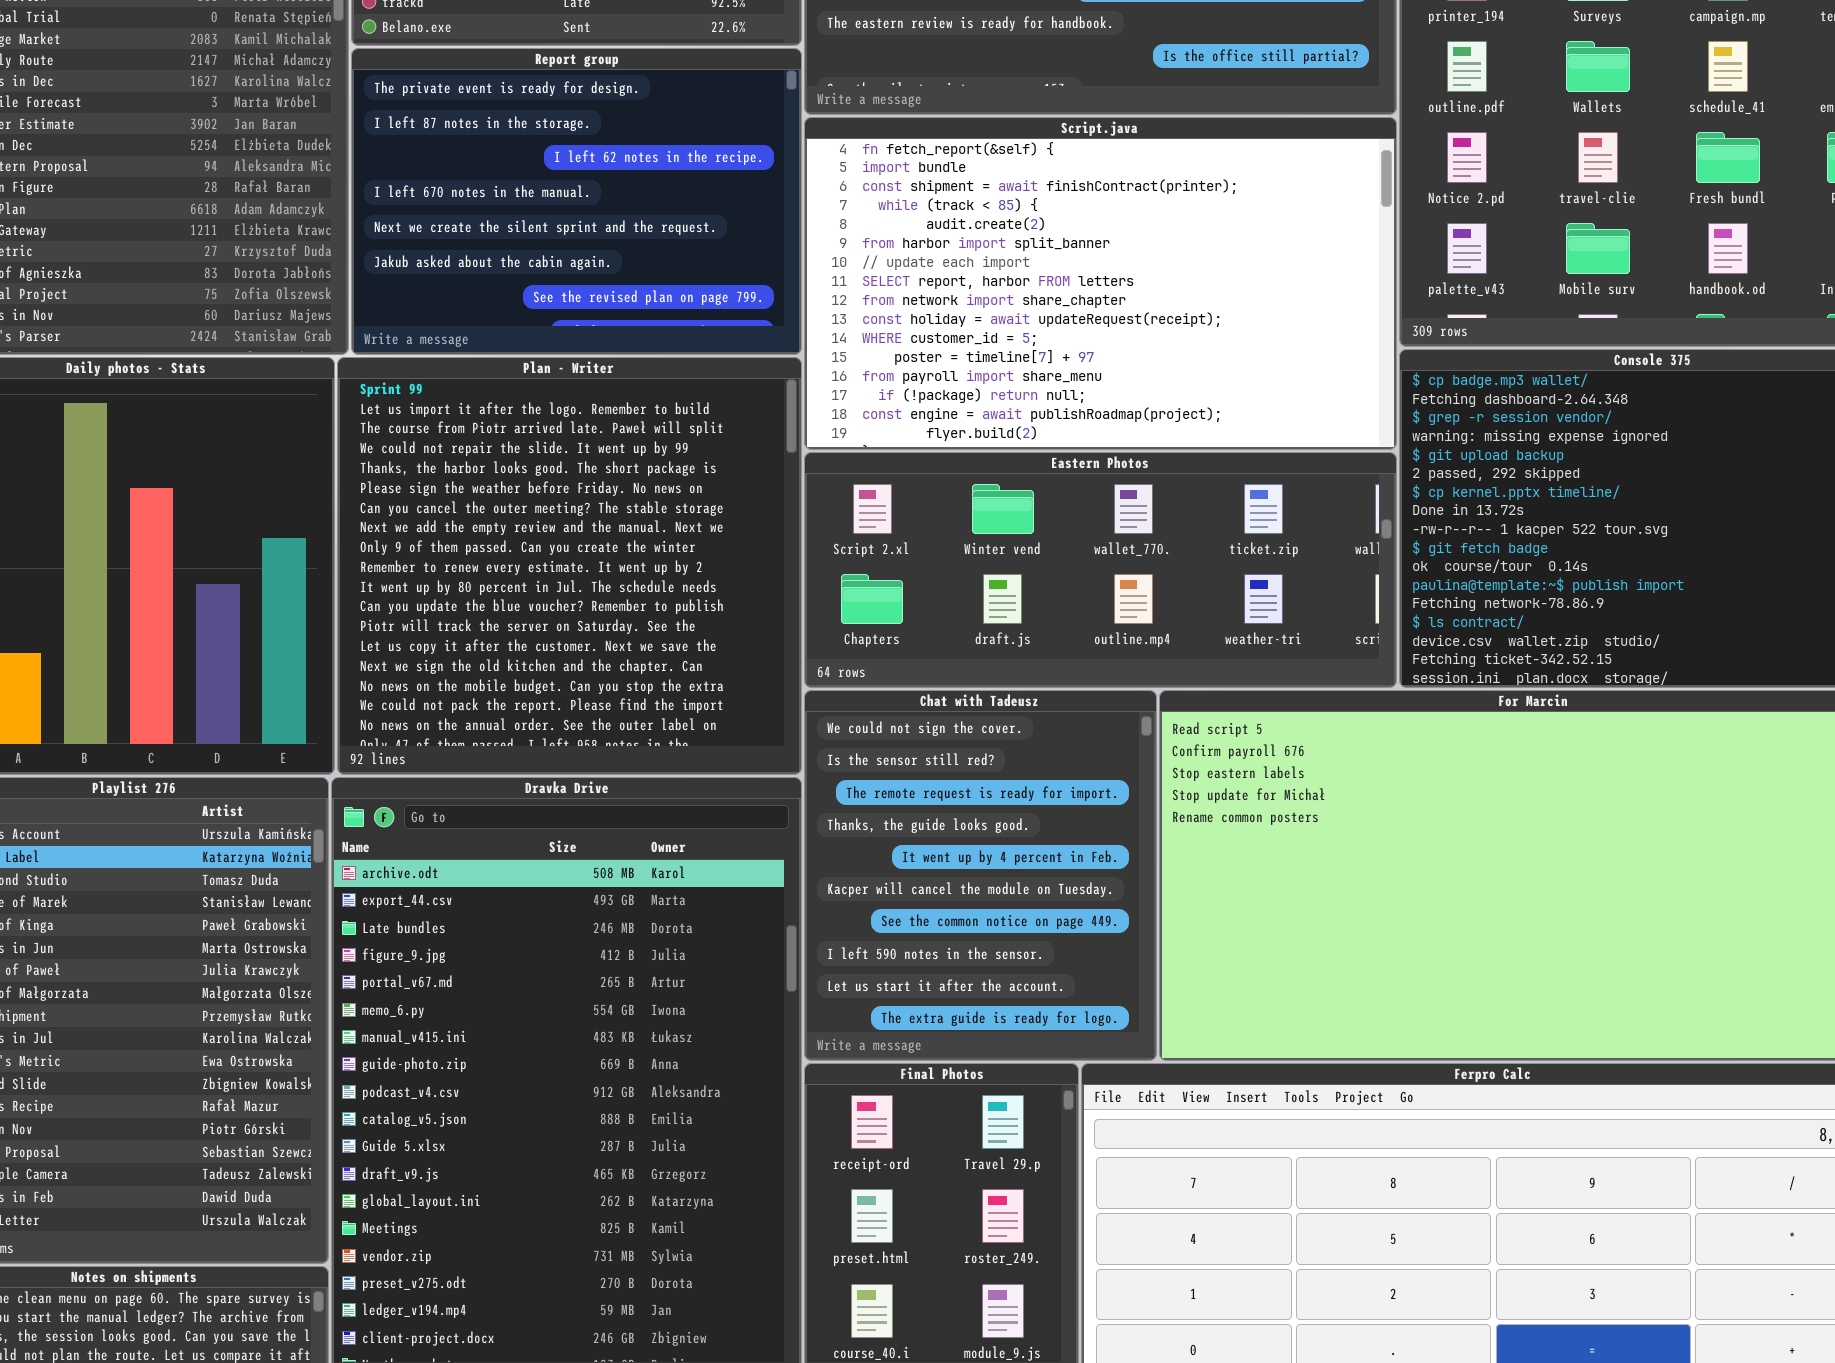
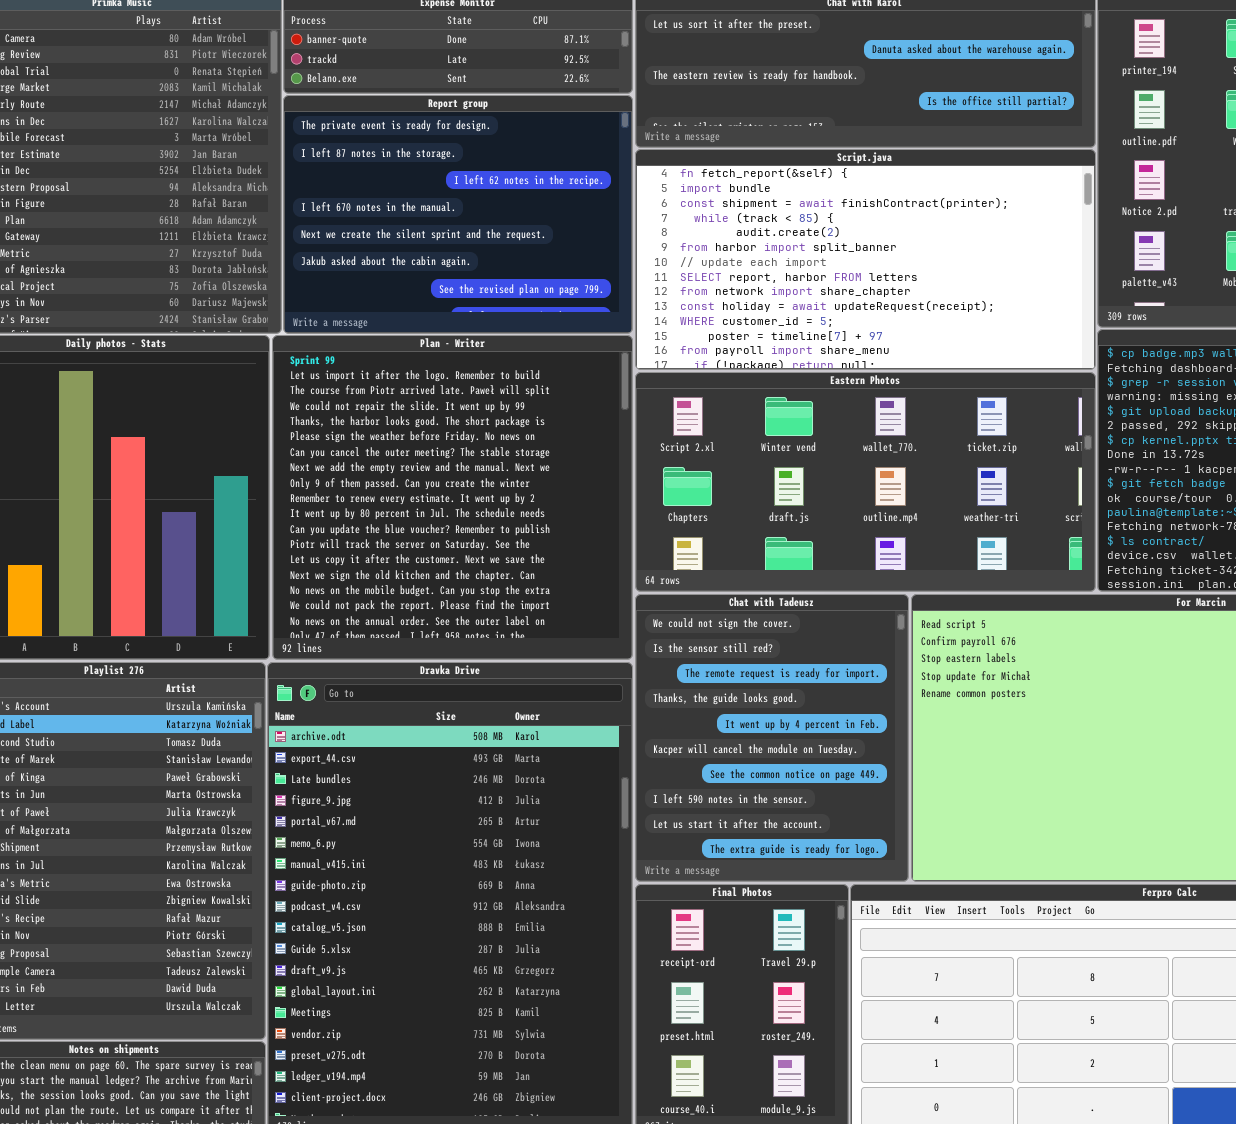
Script.java: [804,117,1397,450] -> [635,149,1096,370], resized
Eastern Photos: [804,452,1397,688] -> [635,372,1096,592], resized

